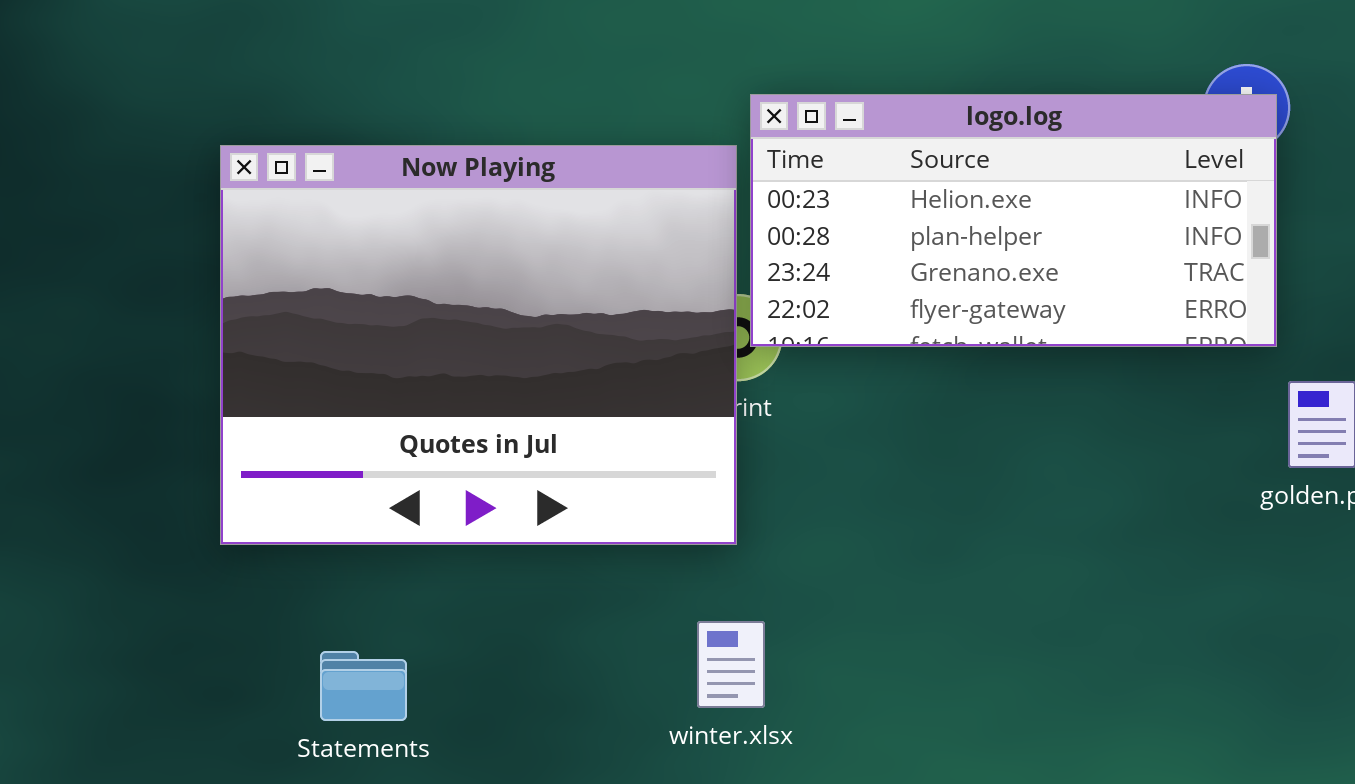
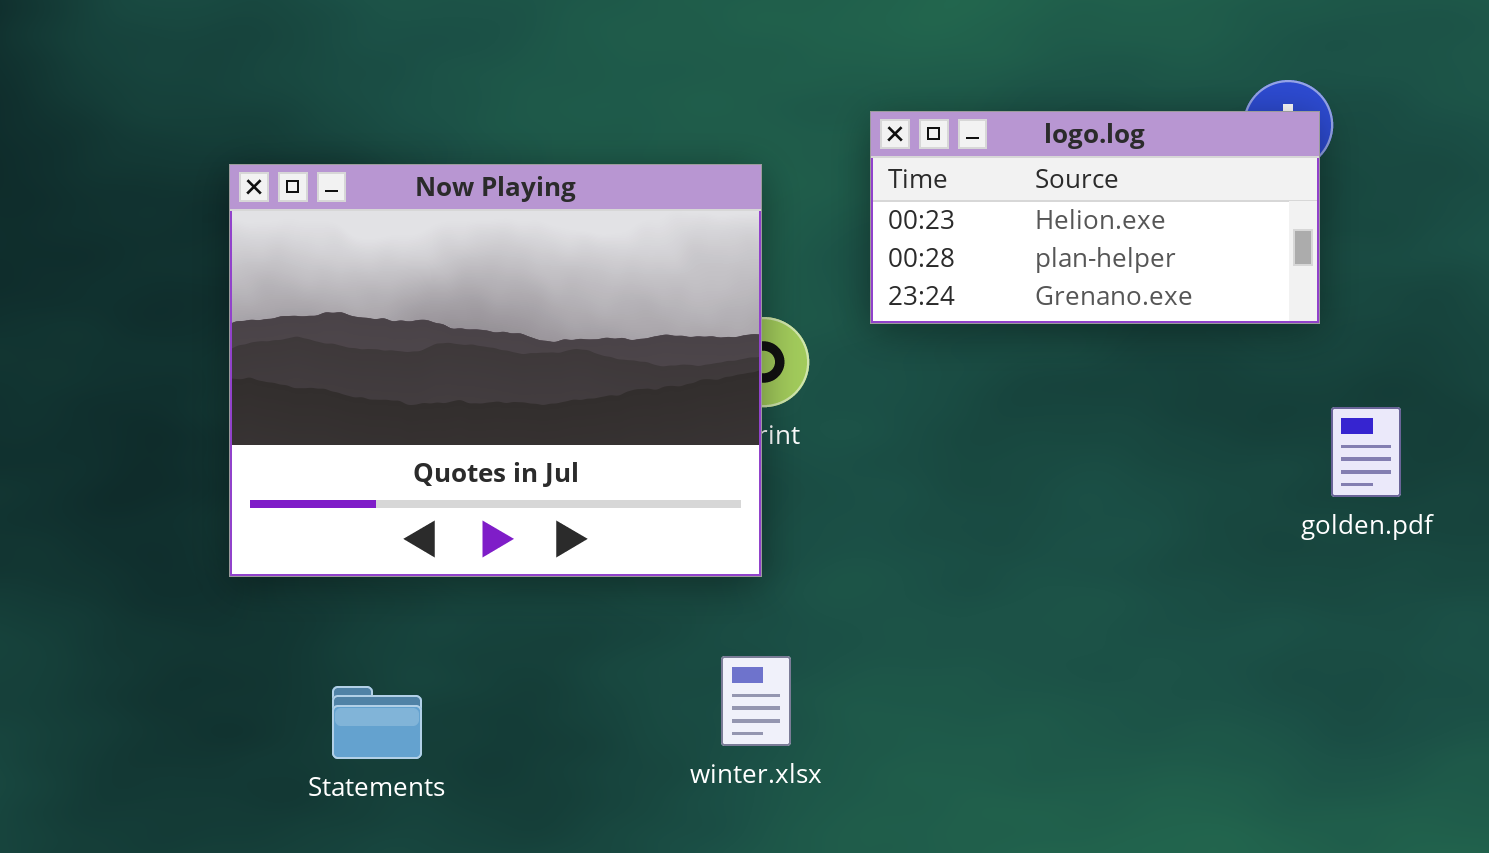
logo.log: [750,94,1277,347] -> [870,111,1320,324], resized

